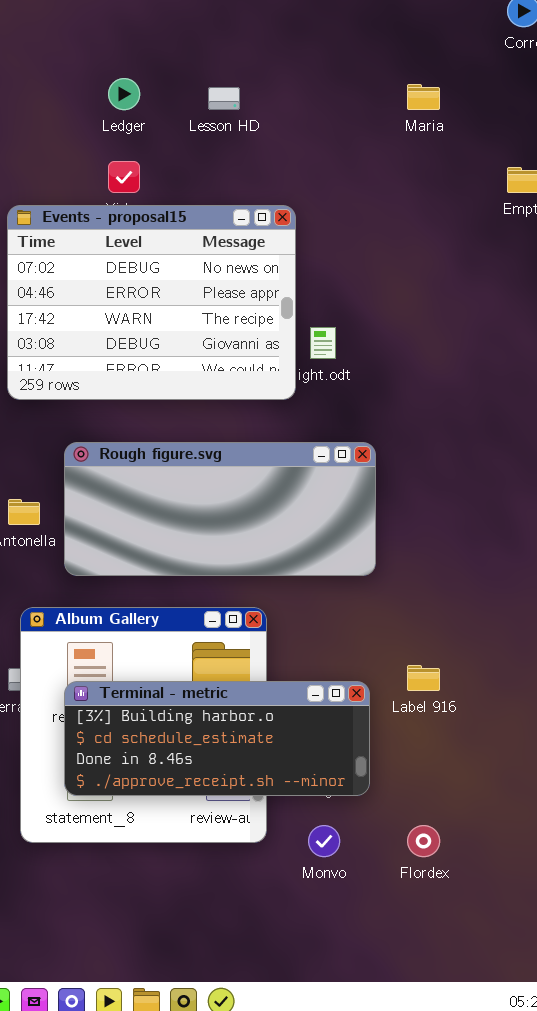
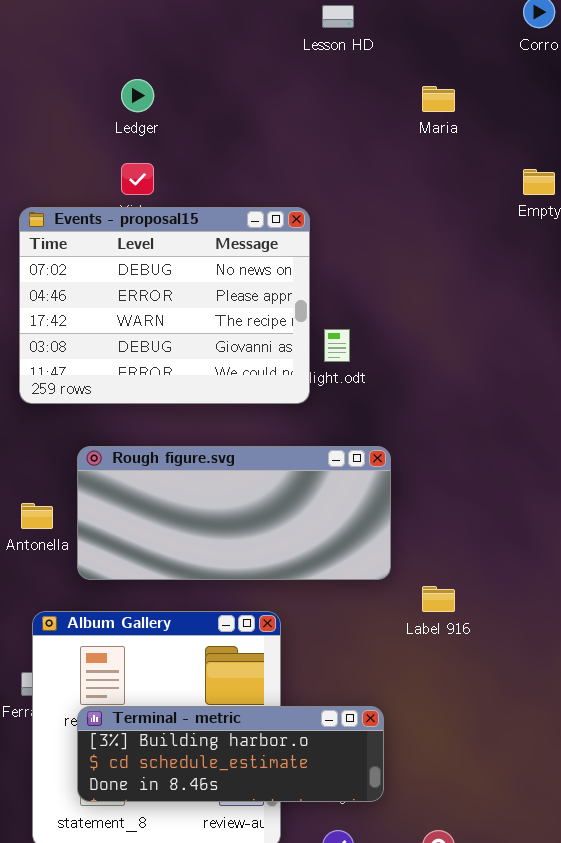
Lesson HD: [208,87,240,110] -> [322,5,354,28], moved
Label 916: [407,665,440,691] -> [422,586,455,612], moved
Terminal - metric: [64,681,370,796] -> [77,706,384,802], resized

